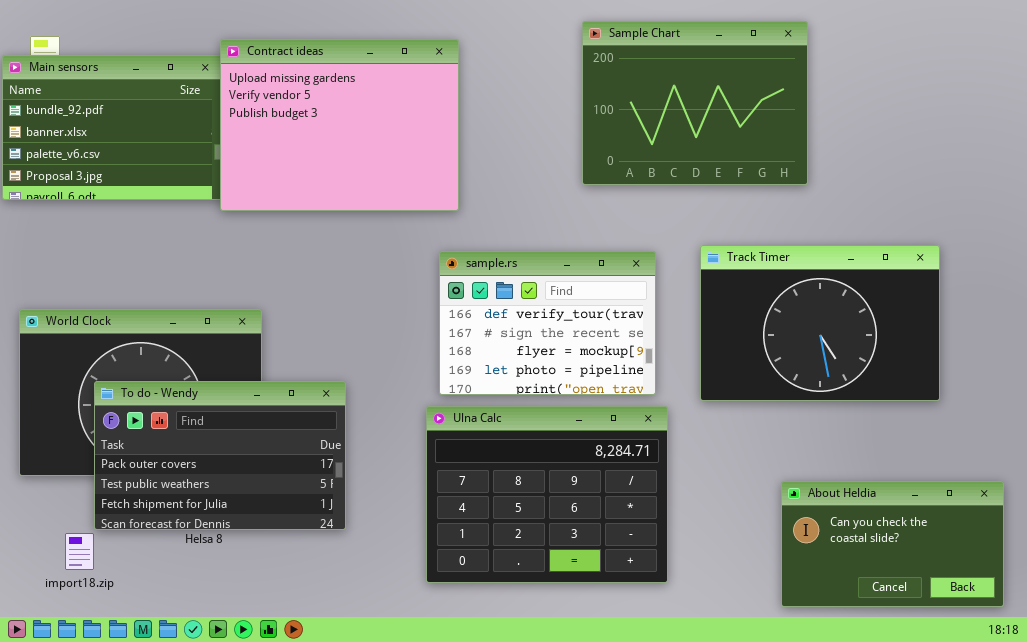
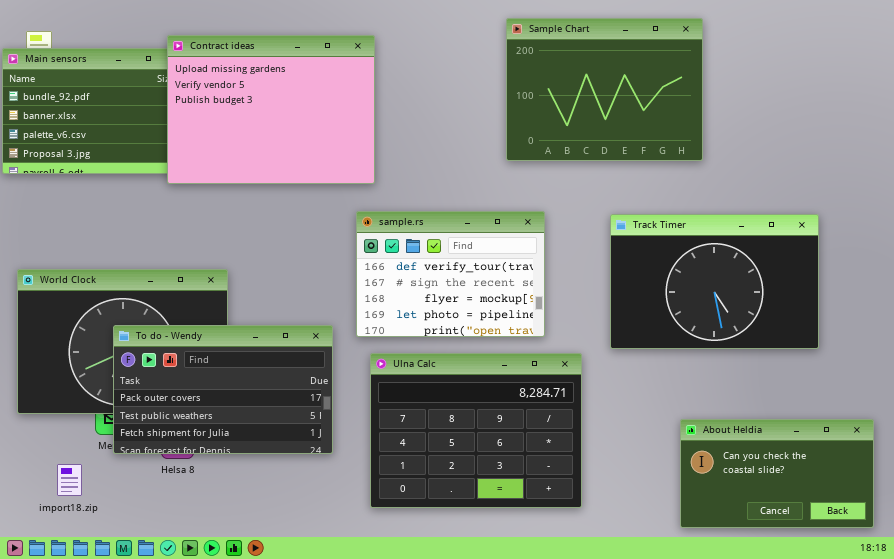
Contract ideas: [220,39,459,211] -> [167,35,375,184], moved
sample.rs: [439,251,656,395] -> [356,211,545,337], moved
To do - Wendy: [94,381,346,530] -> [113,325,333,454], moved

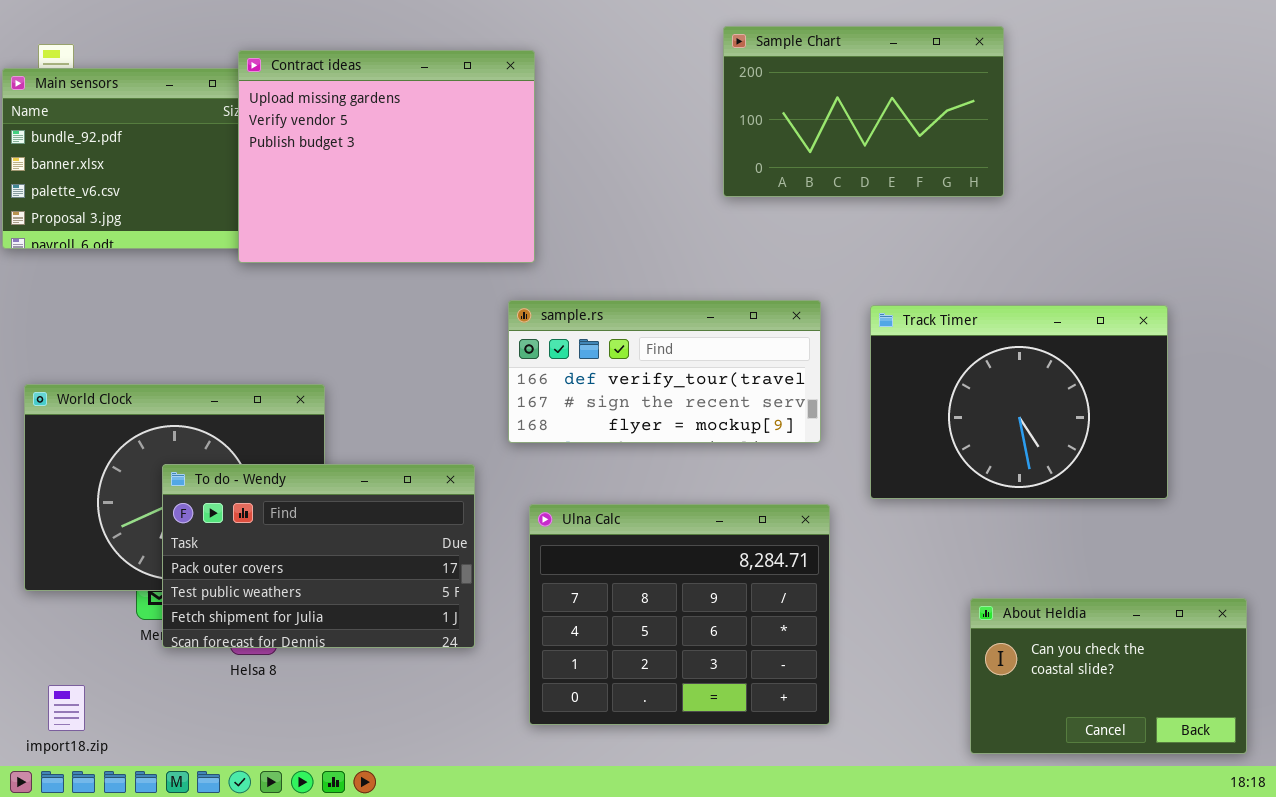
Sample Chart: [506,18,703,161] -> [723,26,1004,197], resized
sample.rs: [356,211,545,337] -> [508,300,821,443], resized
import18.zip: [57,464,82,496] -> [48,685,85,731], moved

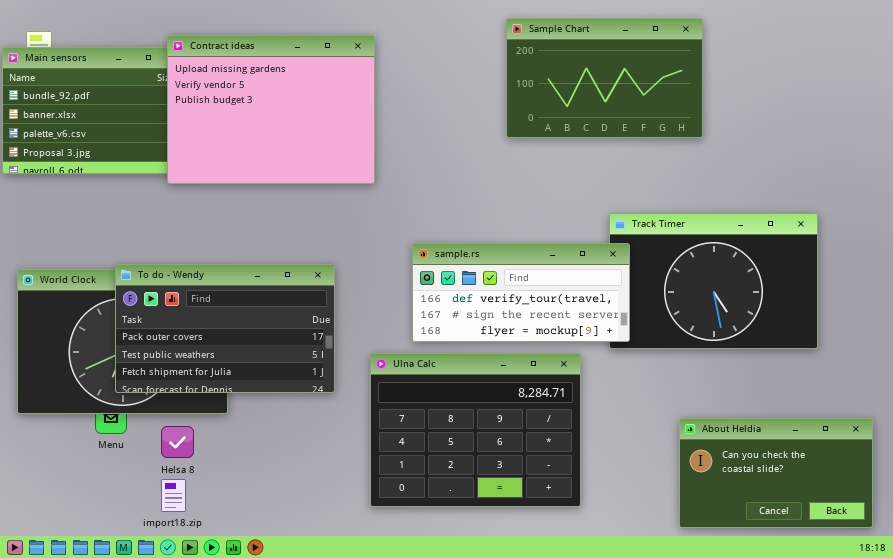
sample.rs: [508,300,821,443] -> [412,243,630,342], moved
To do - Wendy: [162,464,475,648] -> [115,264,335,393], moved
import18.zip: [48,685,85,731] -> [161,479,186,512], moved

